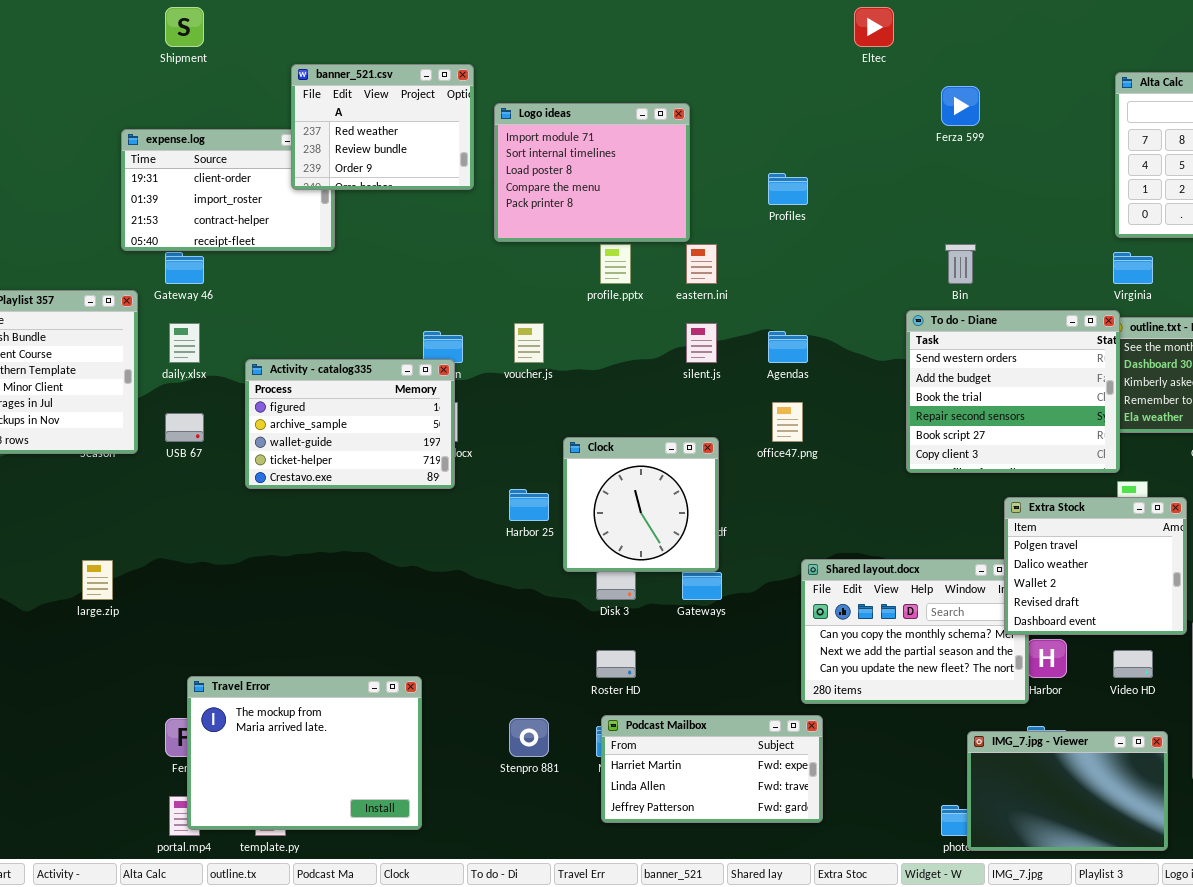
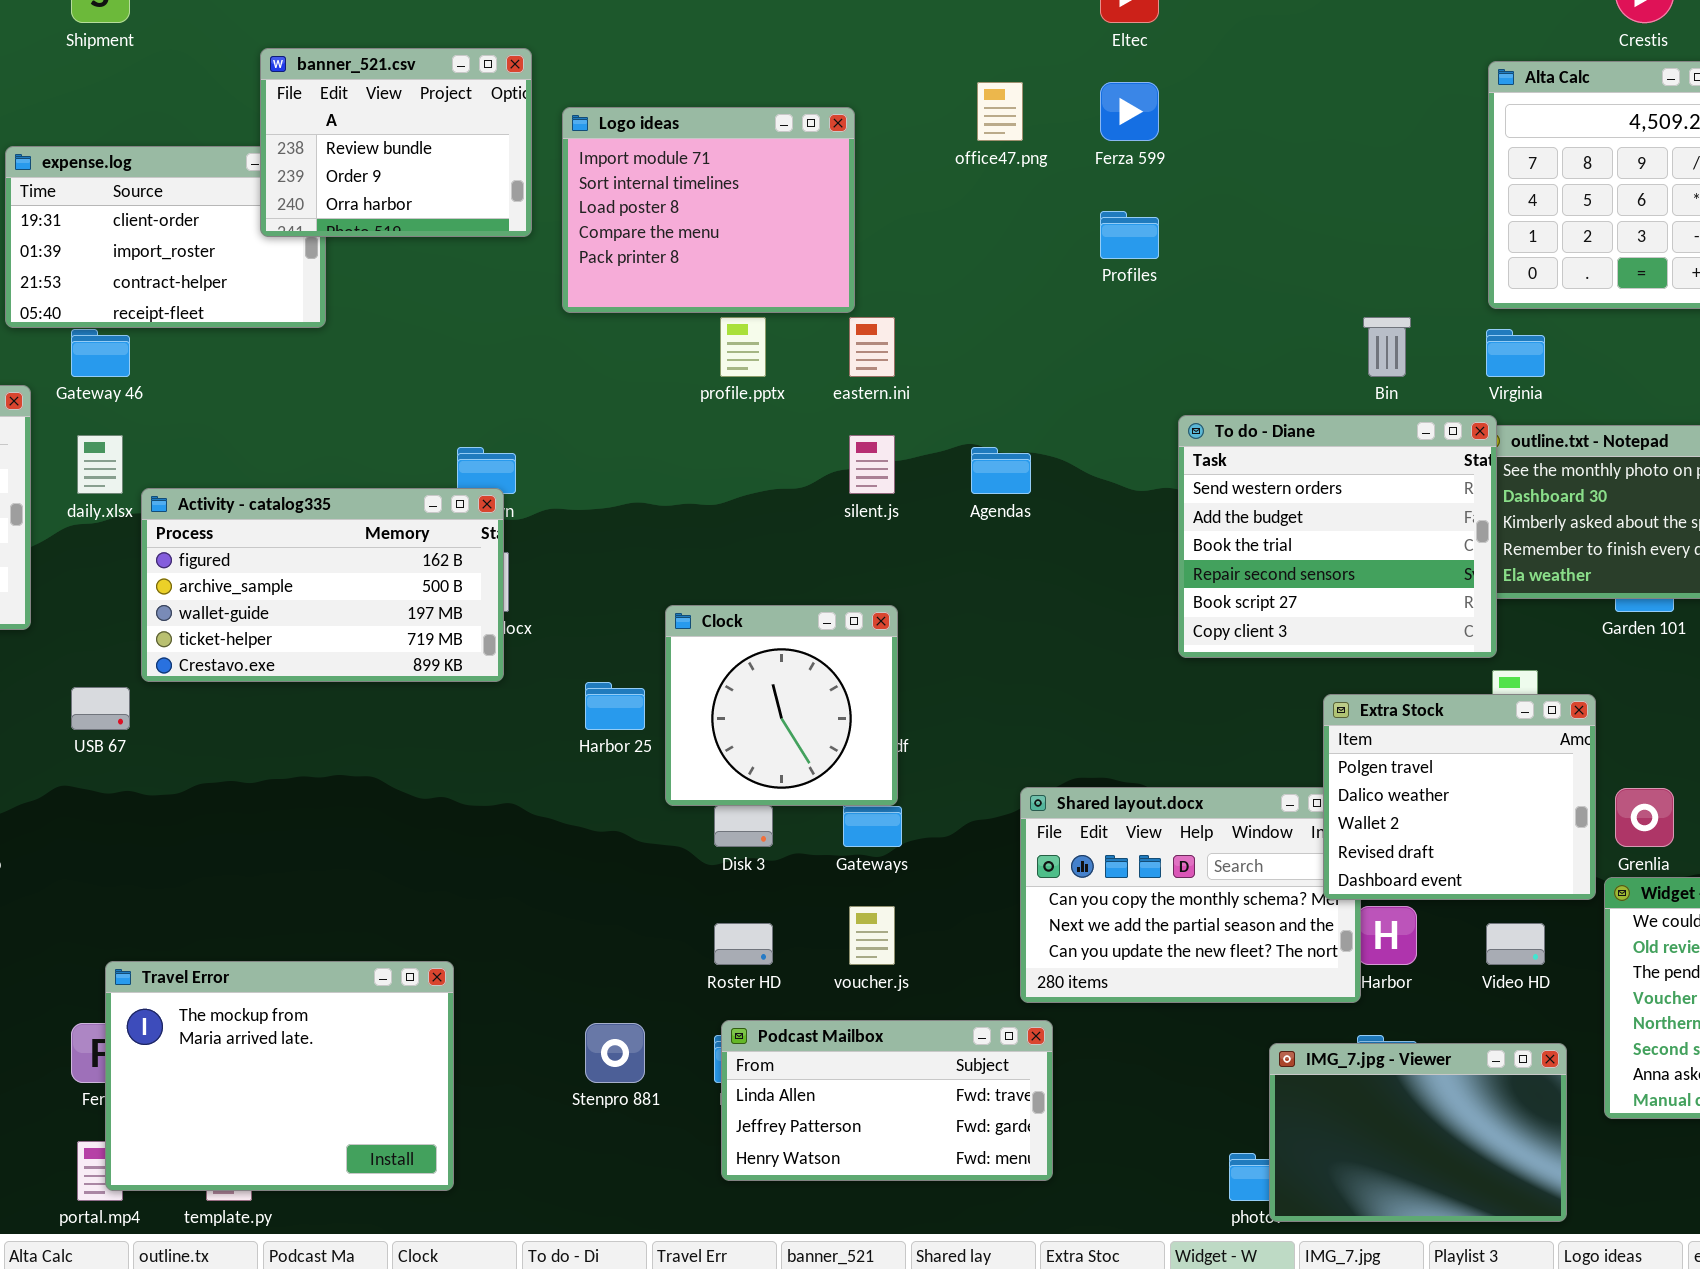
banner_521.csv: [291,64,474,190] -> [260,48,532,237], scrolled down 1 row
Ferza 599: [941,86,980,126] -> [1100,82,1159,141], moved
Profiles: [768,173,808,205] -> [1100,211,1159,259], moved
Bin: [945,244,976,284] -> [1363,317,1411,377], moved
voucher.js: [514,323,544,363] -> [849,906,895,965], moved
Activity - catalog335: [245,359,455,489] -> [141,488,504,682], resized
office47.png: [772,402,803,442] -> [977,82,1023,141], moved
USB 67: [165,413,204,442] -> [71,687,130,730], moved
Podcast Mailbox: [601,715,823,823] -> [721,1020,1053,1181], scrolled down 1 row

